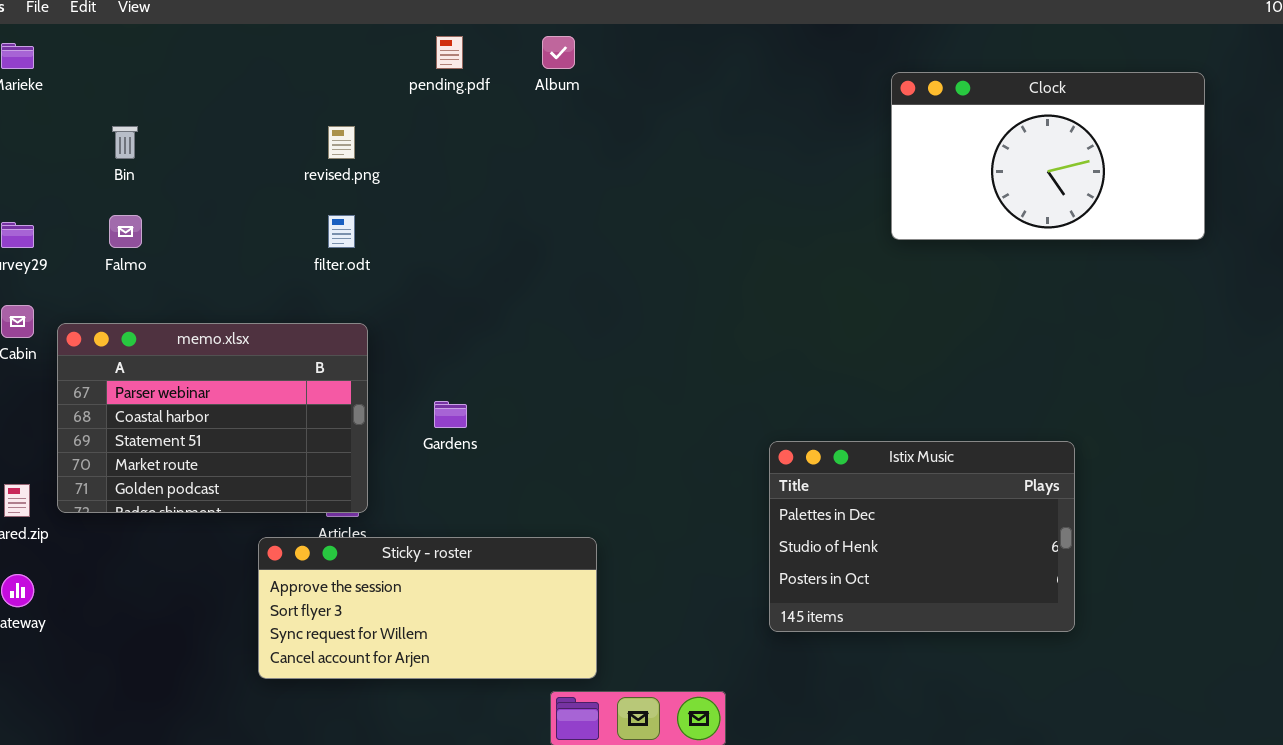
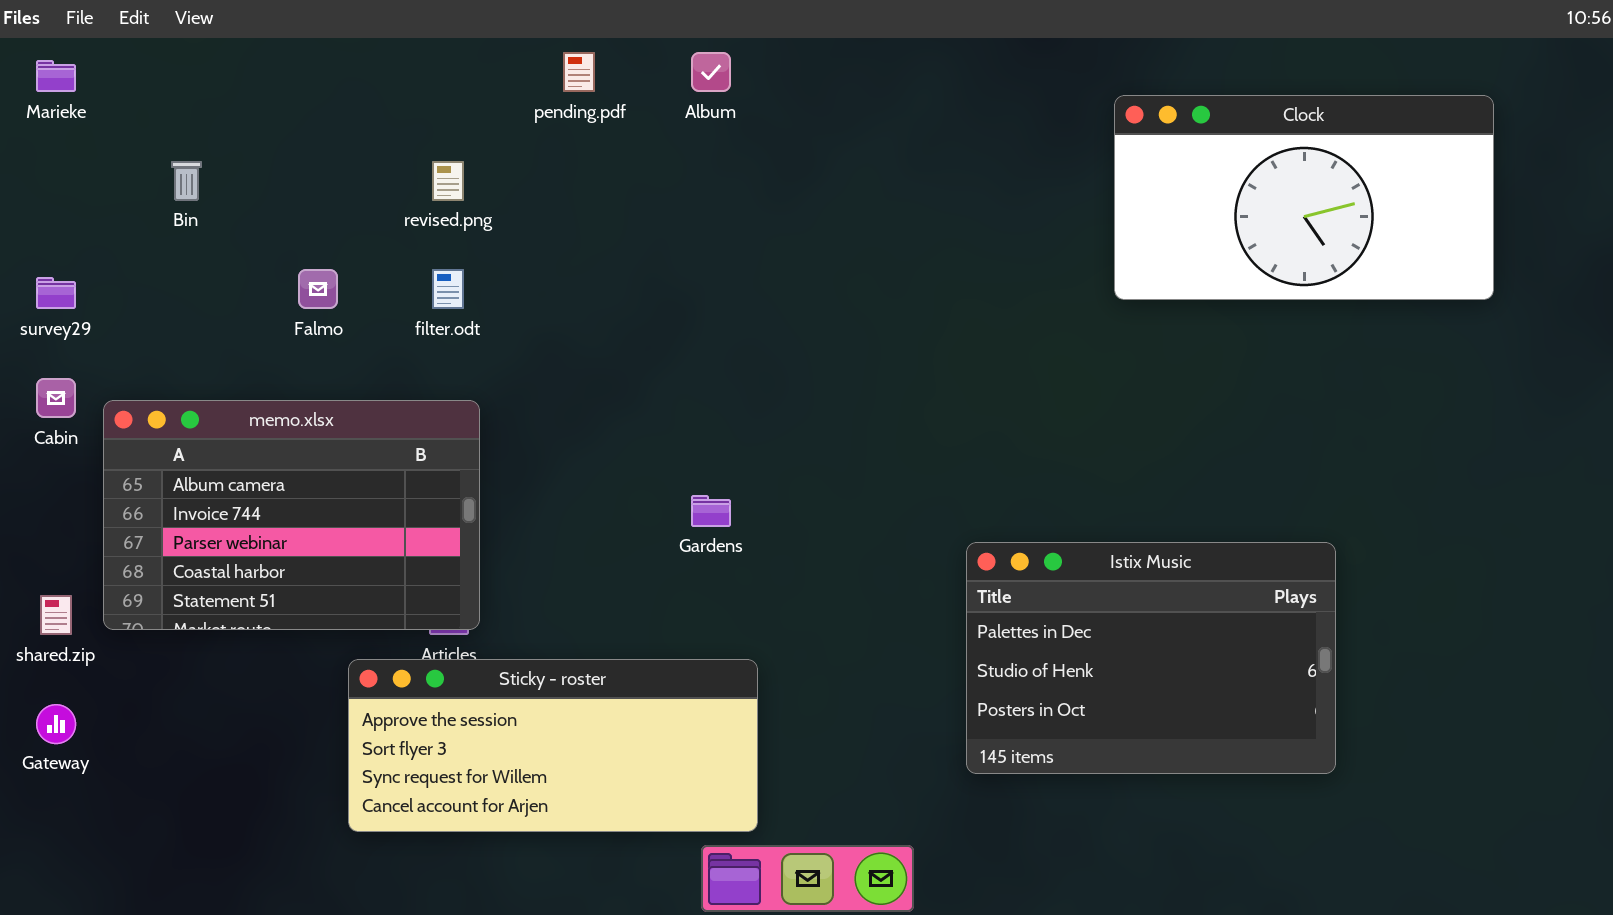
Falmo: [109,215,142,248] -> [298,269,338,309], moved
memo.xlsx: [57,323,368,513] -> [103,400,480,630], scrolled up 2 rows
Gardens: [434,401,467,428] -> [691,495,731,527], moved

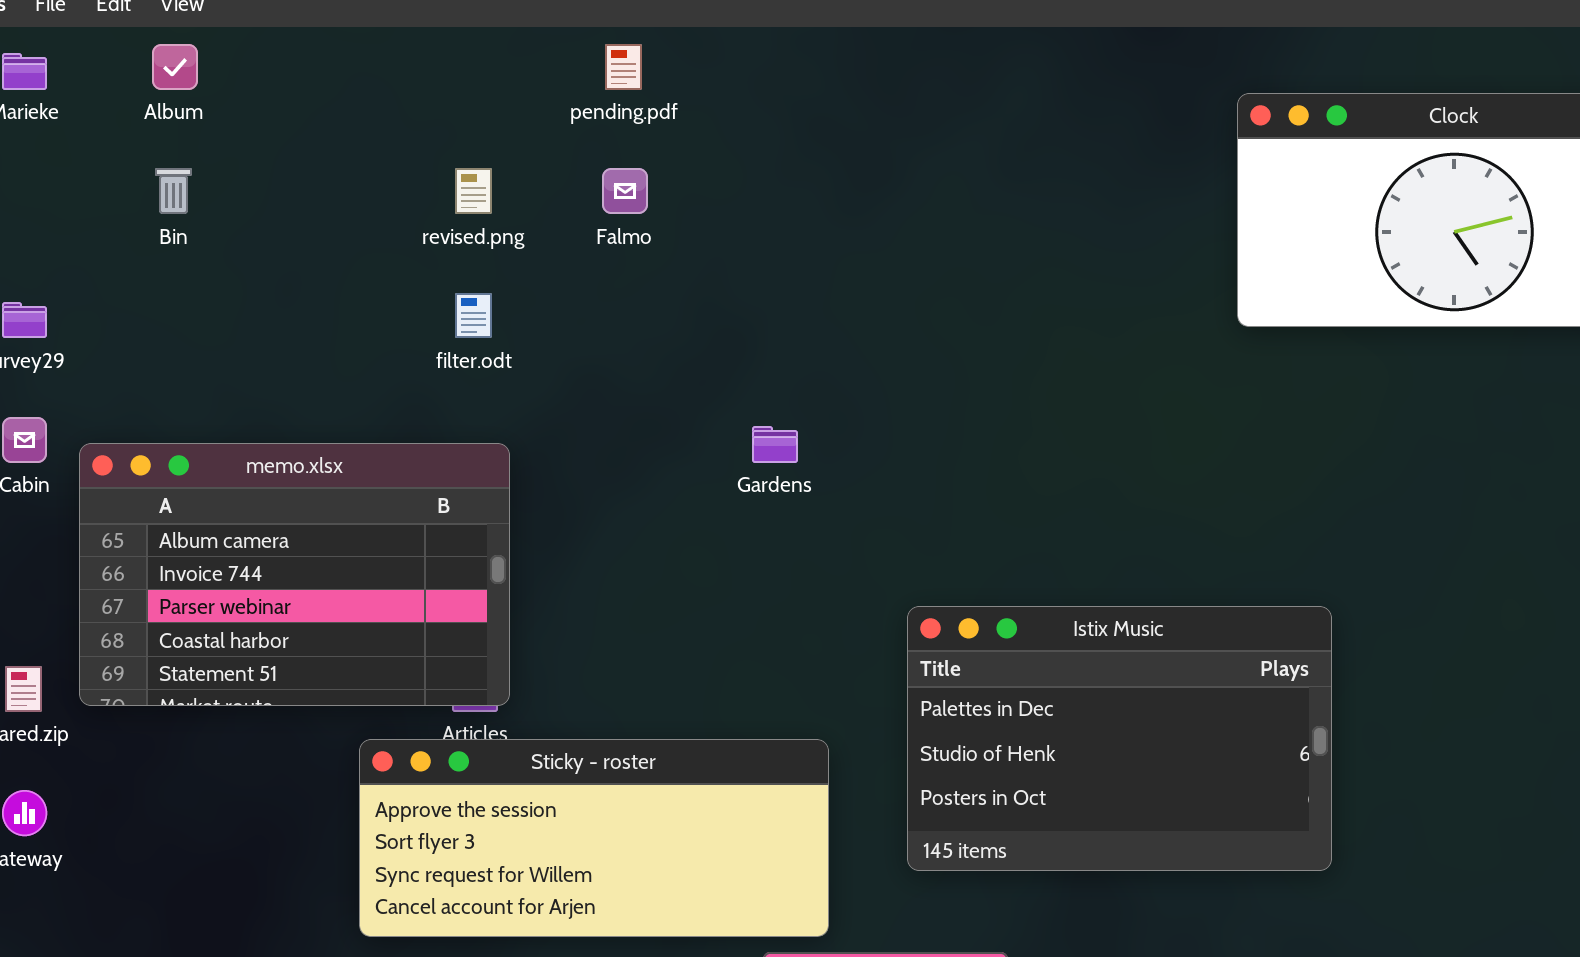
Album: [691,52,731,92] -> [152,44,198,90], moved
Falmo: [298,269,338,309] -> [602,168,648,214], moved
Gardens: [691,495,731,527] -> [752,426,798,463], moved
Istix Music: [966,542,1336,774] -> [907,606,1332,871], moved

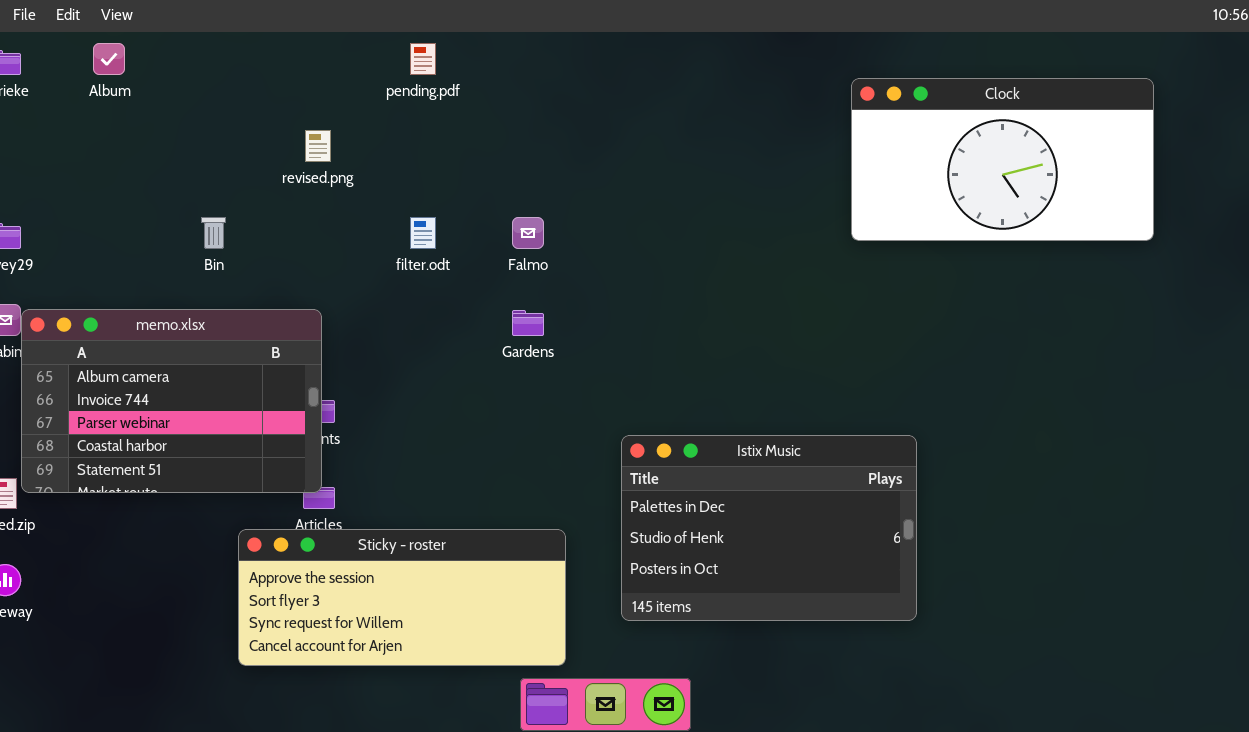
Bin: [155,168,192,214] -> [201,217,226,249], moved
Falmo: [602,168,648,214] -> [512,217,544,249], moved
filter.odt: [455,293,492,338] -> [410,217,436,249], moved
memo.xlsx: [79,443,510,706] -> [21,309,322,493], moved

